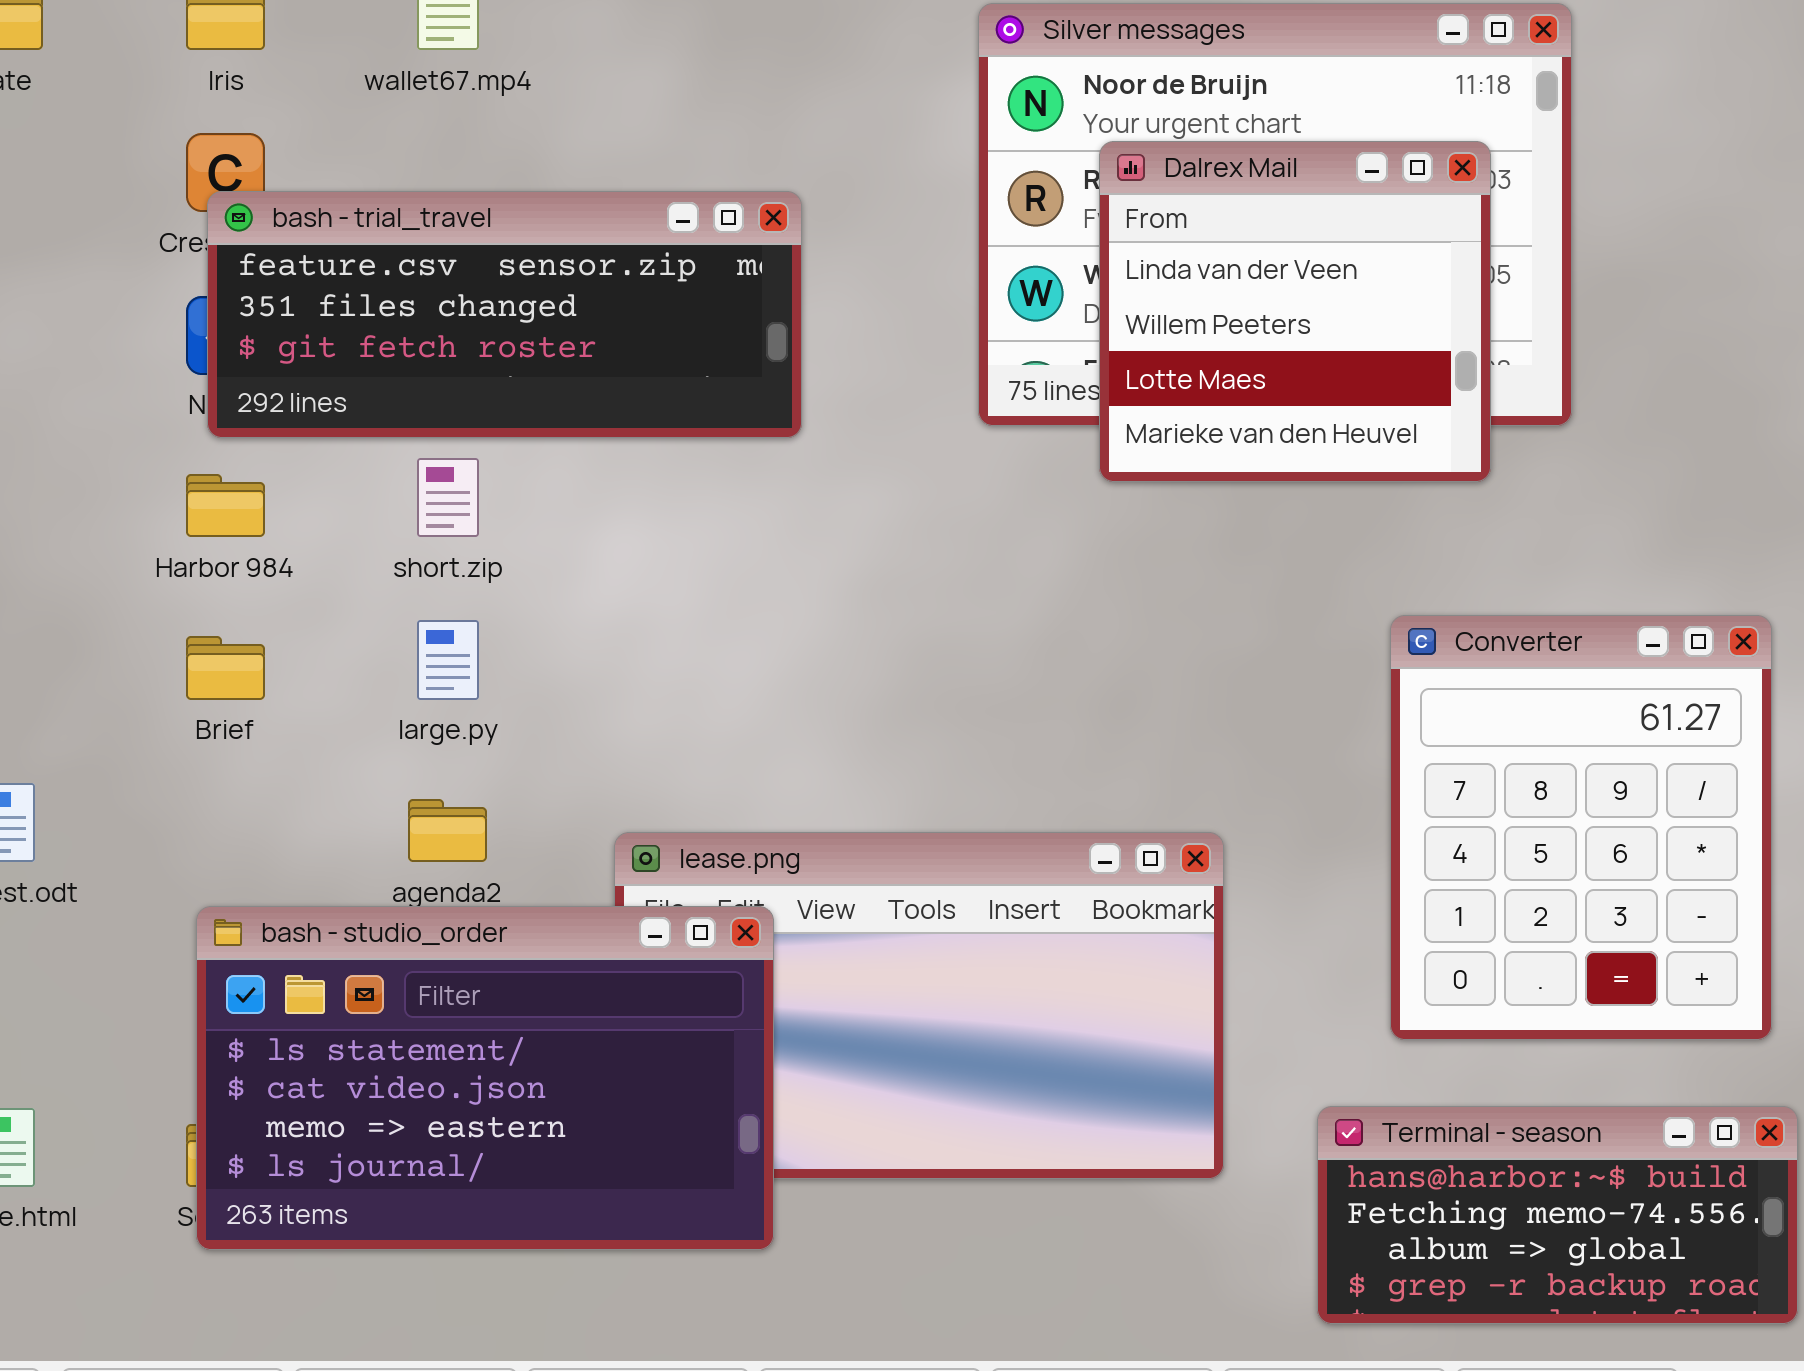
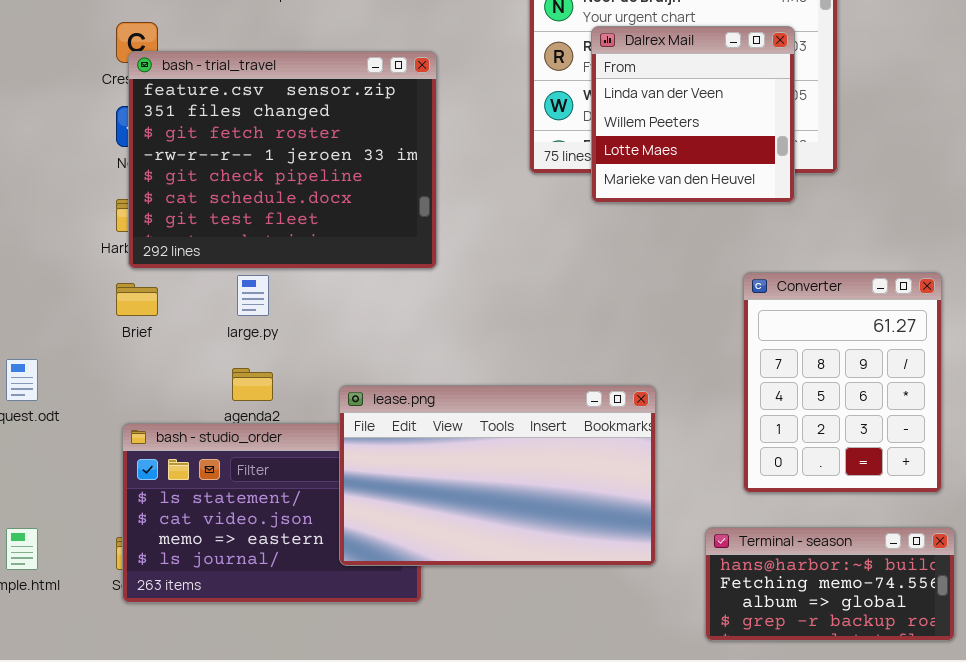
bash - trial_travel: [207,191,802,438] -> [128,51,437,269], resized
lease.png: [614,832,1224,1179] -> [339,385,656,566], raised

